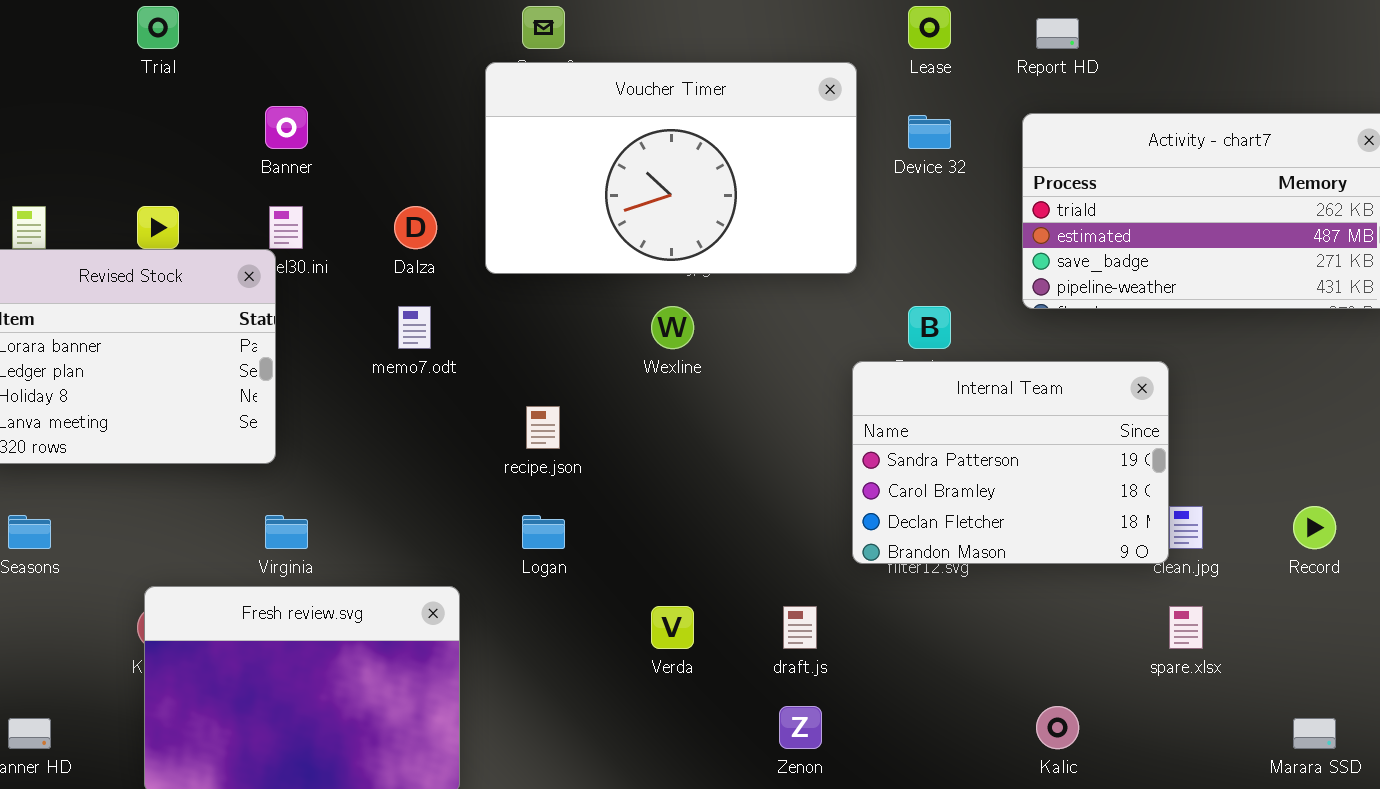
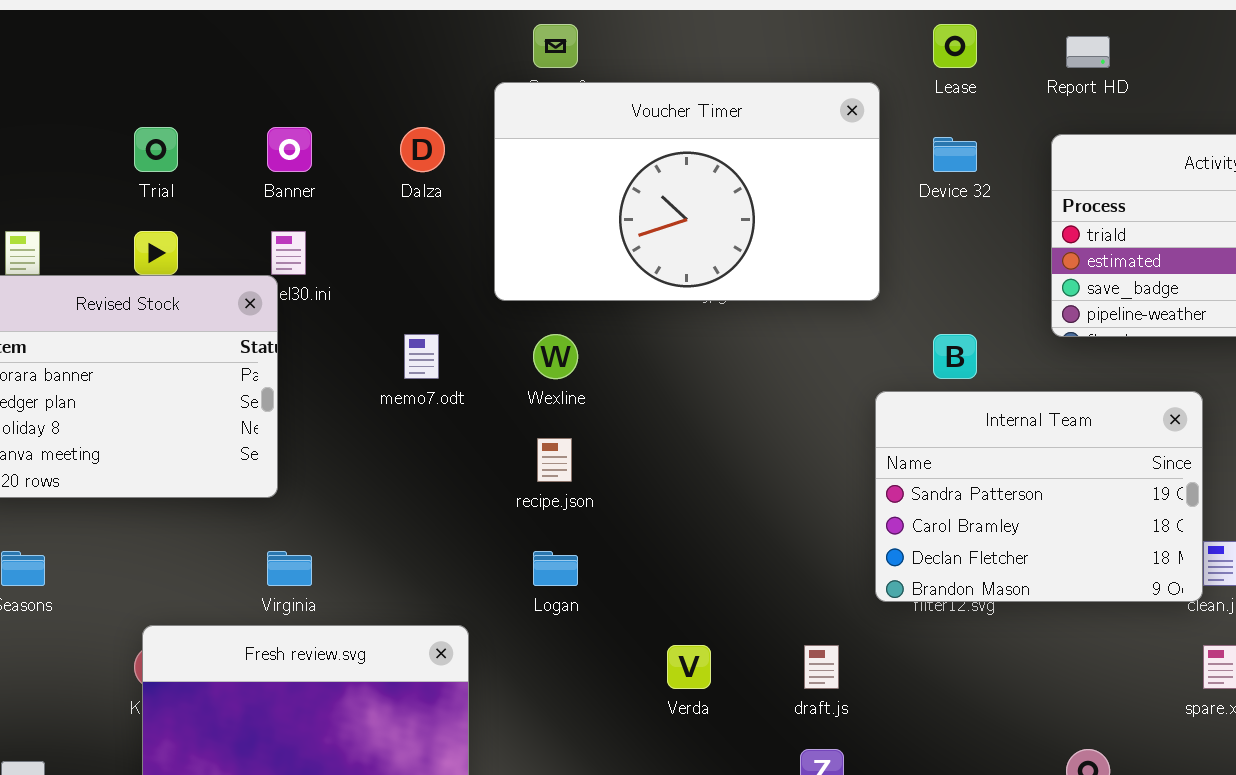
Trial: [137,6,179,49] -> [134,127,178,172], moved
Dalza: [394,206,437,249] -> [400,127,445,172], moved
Wexline: [651,306,694,349] -> [533,334,578,379], moved

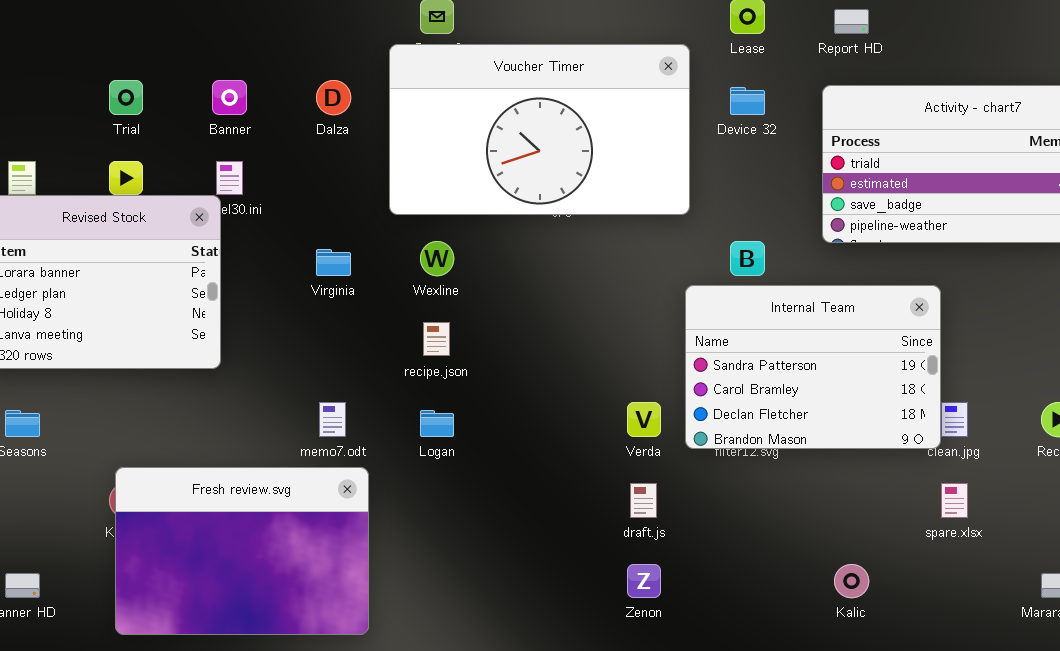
memo7.odt: [404,334,439,379] -> [319,402,346,437], moved
Virginia: [267,551,312,586] -> [316,249,351,276], moved
Verda: [667,645,711,689] -> [627,402,661,437], moved

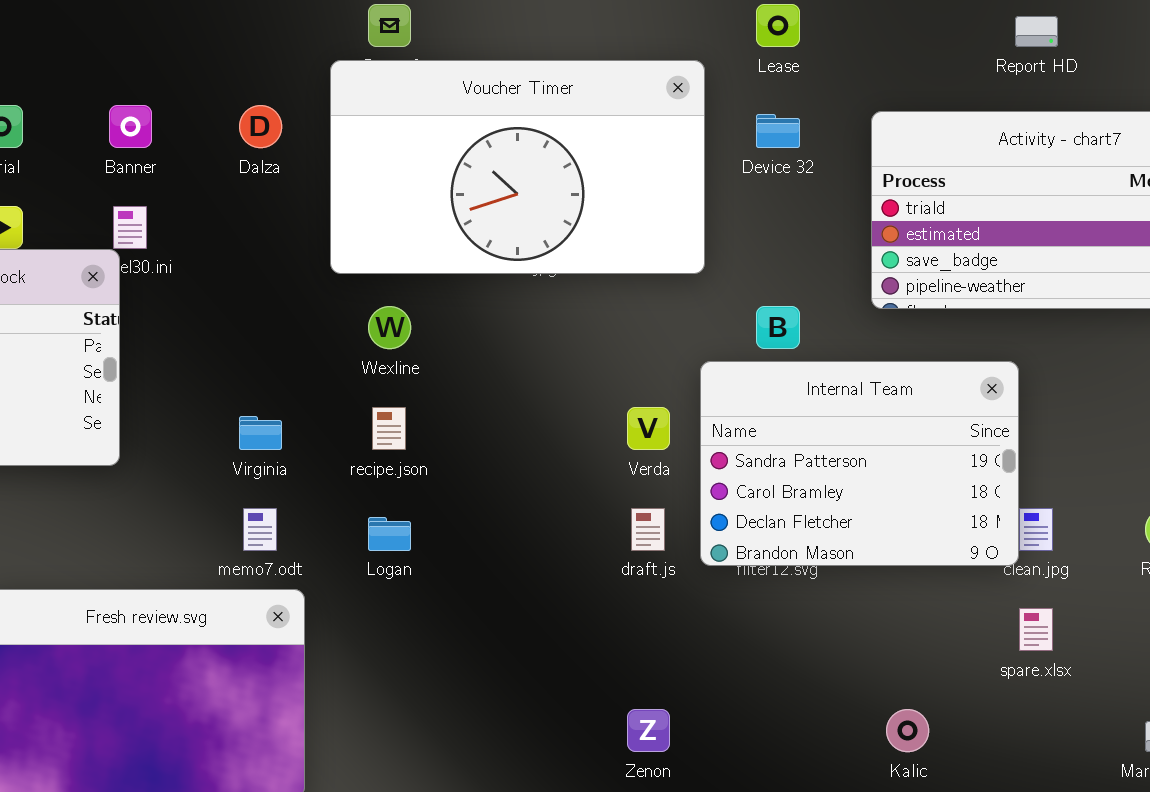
Report HD: [834,9,869,34] -> [1015,16,1058,47], moved
Virginia: [316,249,351,276] -> [239,416,282,450], moved
Verda: [627,402,661,437] -> [627,407,670,450], moved
draft.js: [630,483,657,518] -> [631,508,665,551], moved

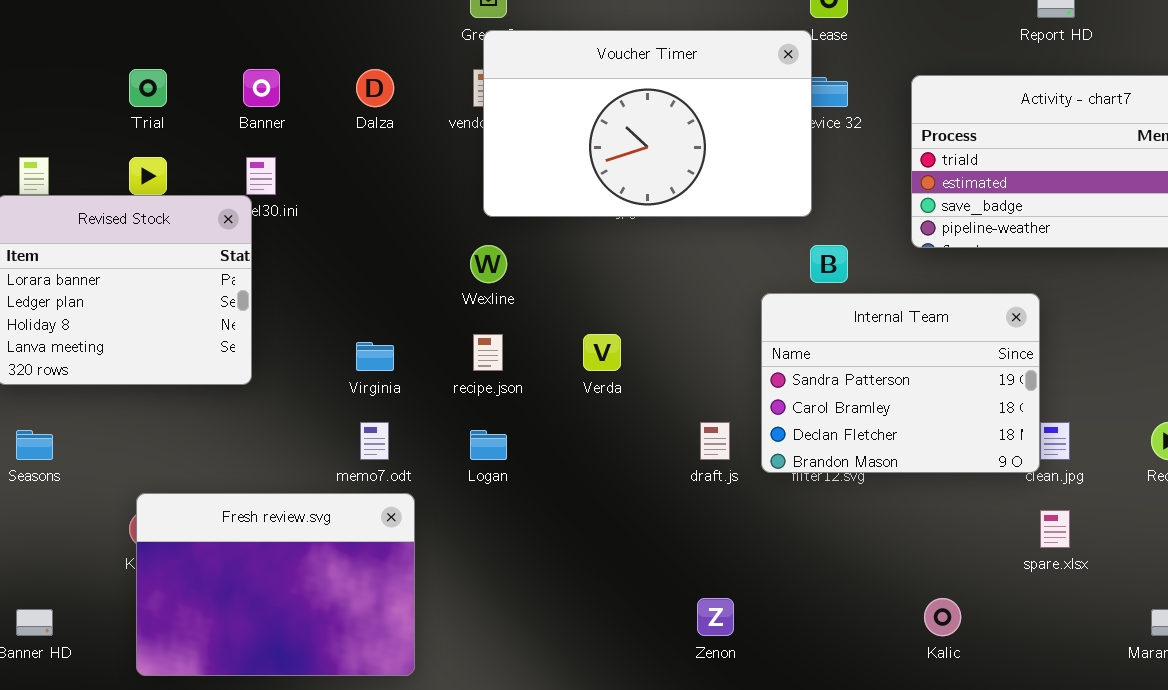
Voucher Timer: [330,60,705,274] -> [483,30,812,217], moved
Verda: [627,407,670,450] -> [583,334,621,371], moved

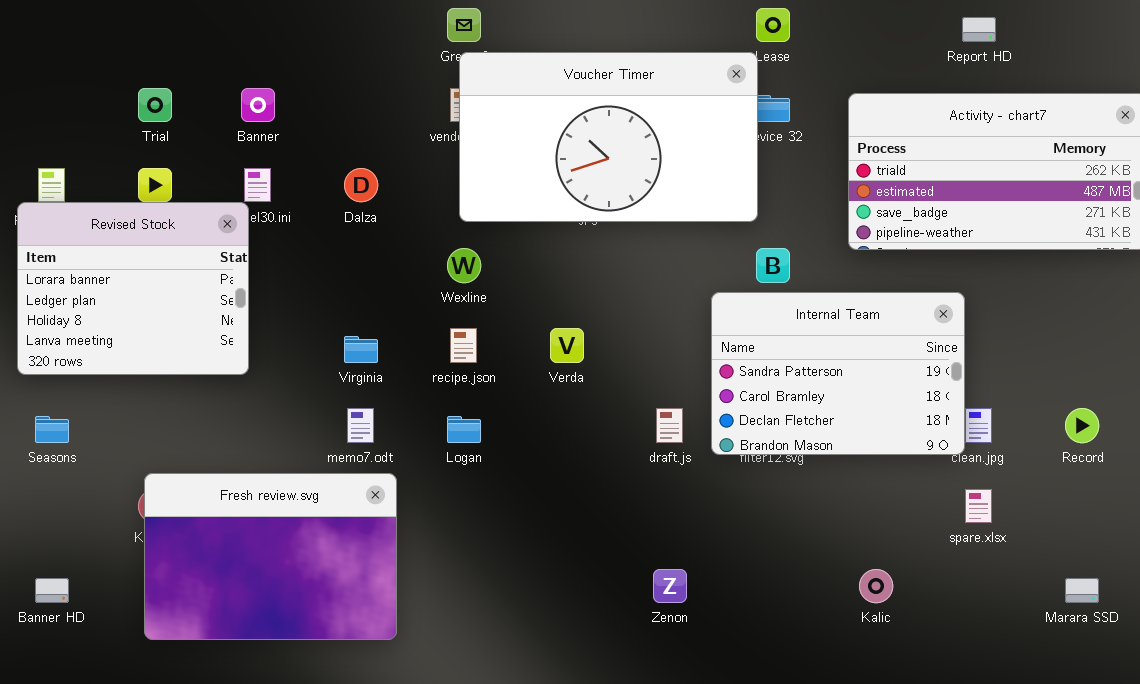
Dalza: [356,69,394,107] -> [344,168,378,202], moved

